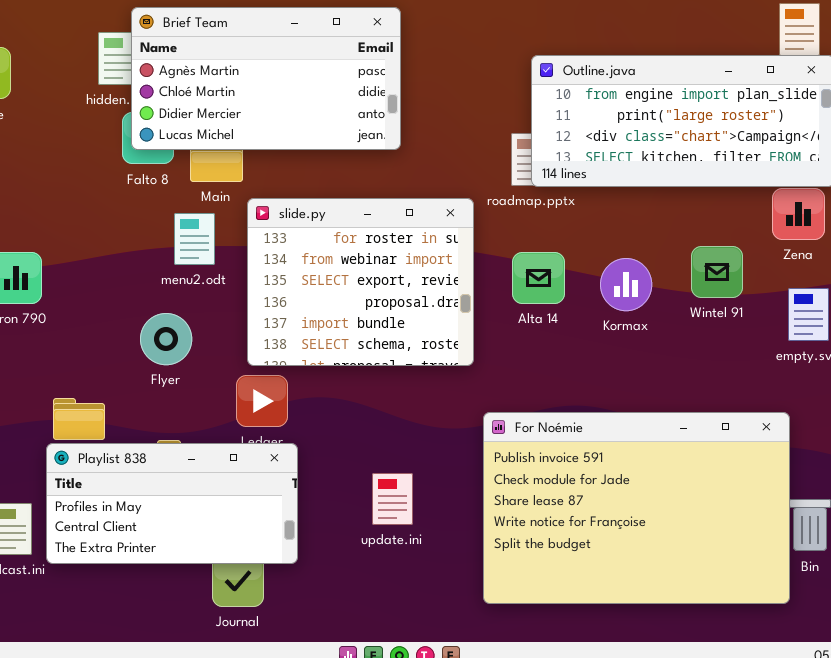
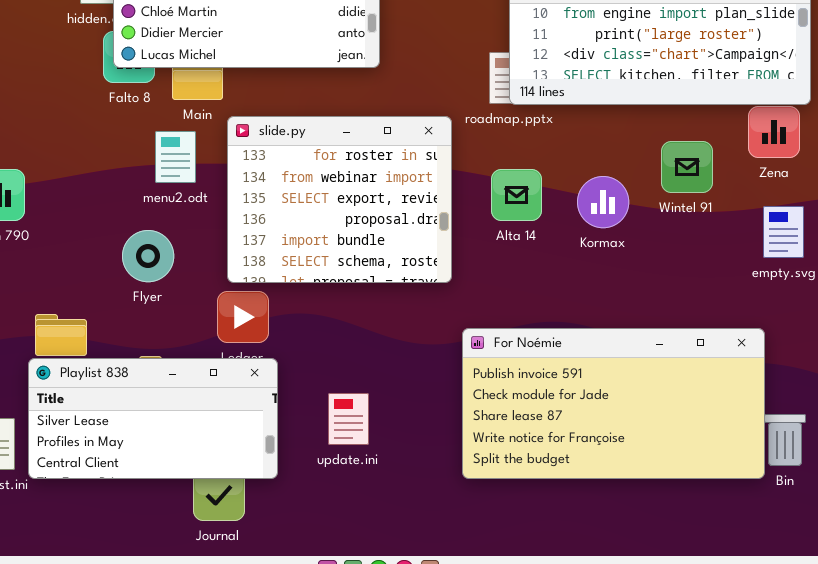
Wintel 91: [691,246,743,298] -> [661,141,713,193], moved
For Noémie: [483,412,790,604] -> [462,328,765,479], resized
Playlist 838: [46,443,298,564] -> [28,358,278,479], scrolled up 1 row
update.ini: [372,473,413,525] -> [328,393,369,445], moved

